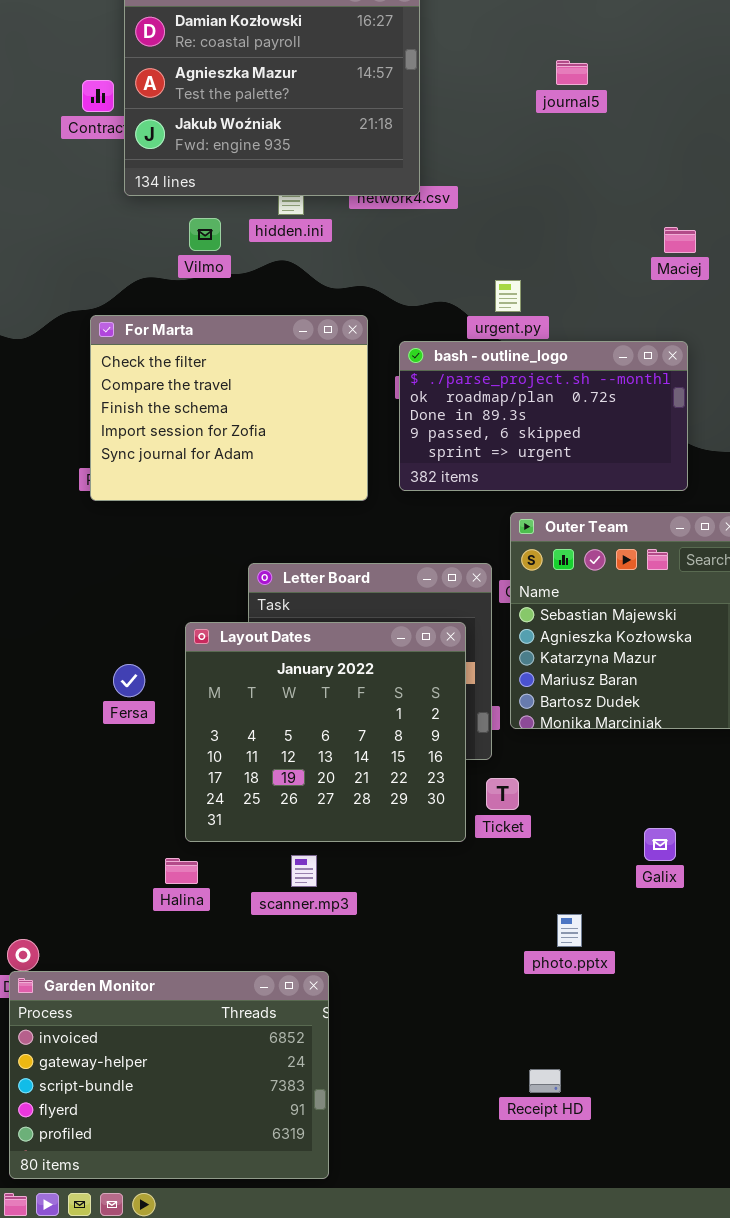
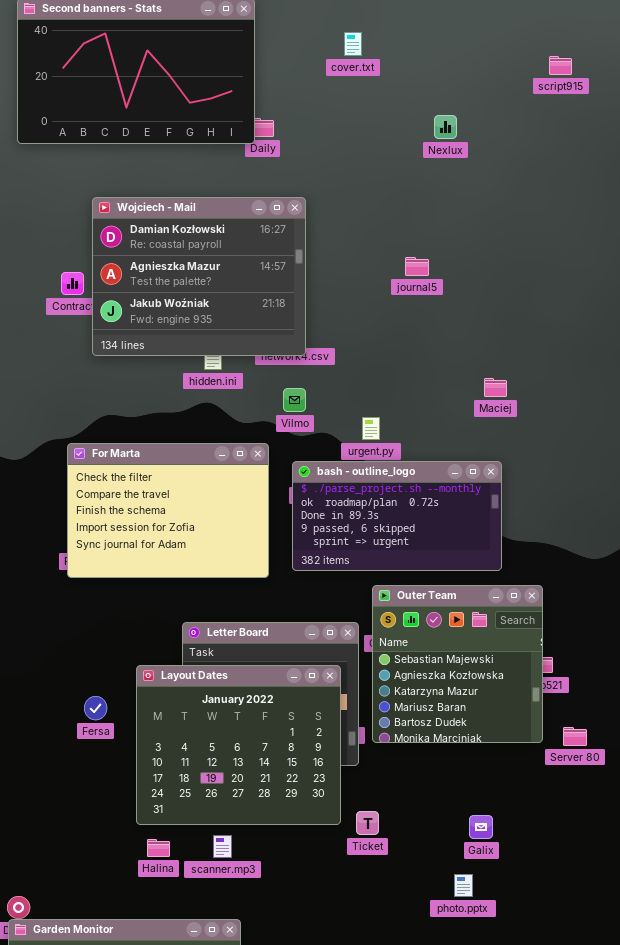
Vilmo: [189,218,221,251] -> [283,388,306,412], moved
Ticket: [486,778,519,810] -> [356,811,379,835], moved
Halina: [165,858,198,884] -> [147,839,170,857], moved
photo.pptx: [557,914,582,947] -> [454,874,473,897], moved

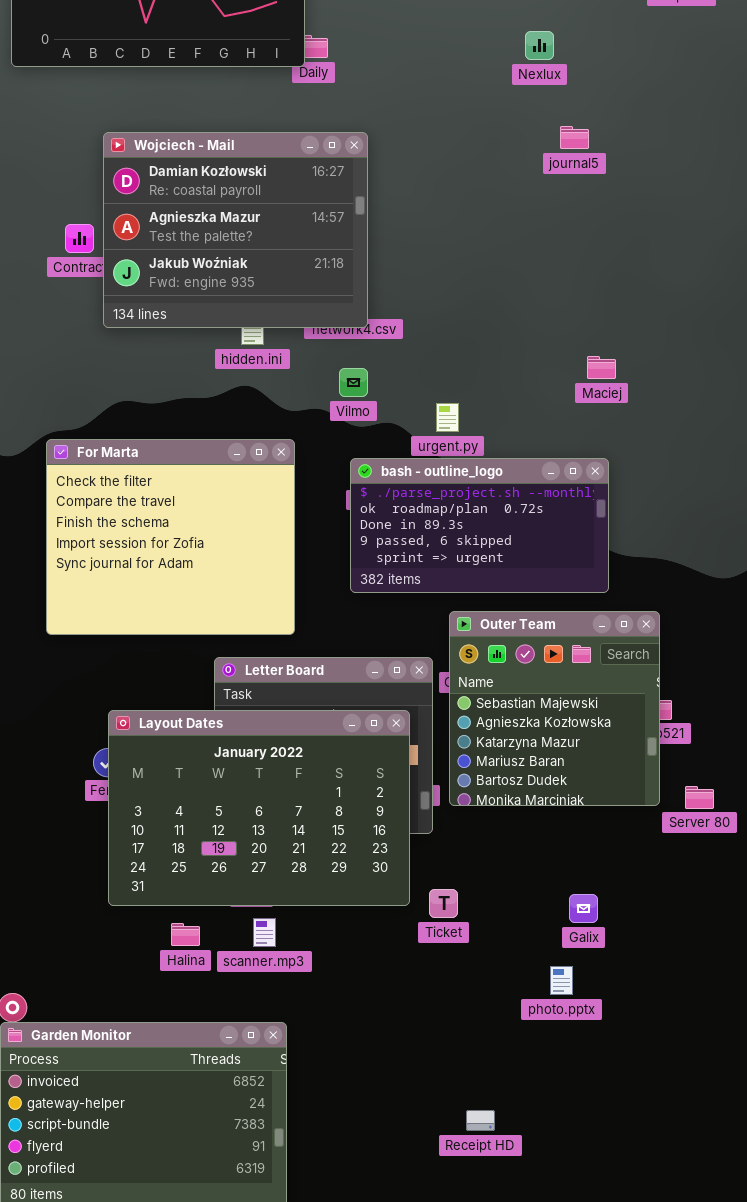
journal5: [405,257,429,276] -> [560,126,589,149], moved
For Marta: [67,443,269,578] -> [46,439,295,635], moved, resized
Layout Dates: [136,665,341,825] -> [108,710,410,906], resized

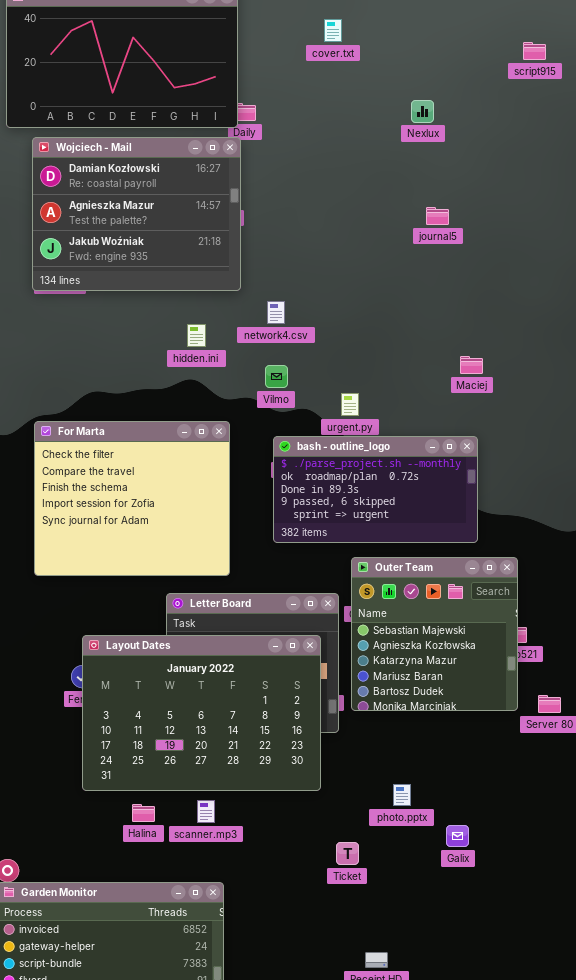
journal5: [560,126,589,149] -> [426,207,449,225], moved
Wojciech - Mail: [103,132,368,328] -> [32,137,241,291], moved
Ticket: [429,889,458,918] -> [336,842,359,865], moved
Galix: [569,894,598,923] -> [446,825,469,847], moved
photo.pptx: [550,966,573,995] -> [393,784,411,806], moved

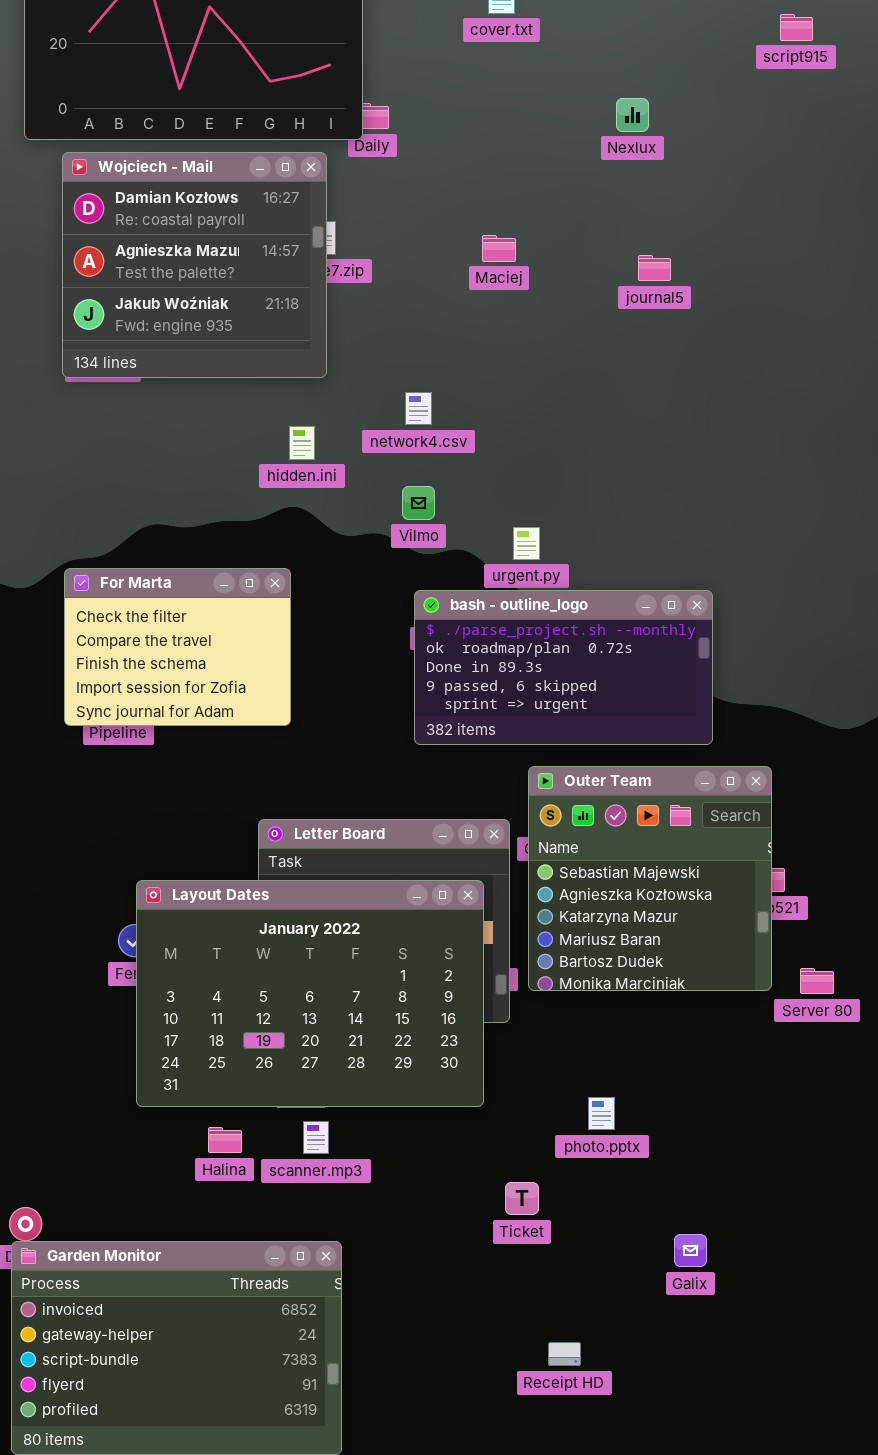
Wojciech - Mail: [32,137,241,291] -> [62,152,327,378], resized
Maciej: [460,356,483,374] -> [482,235,516,262], moved
For Marta: [34,421,230,576] -> [64,568,291,726], resized
Galix: [446,825,469,847] -> [674,1234,707,1267], moved

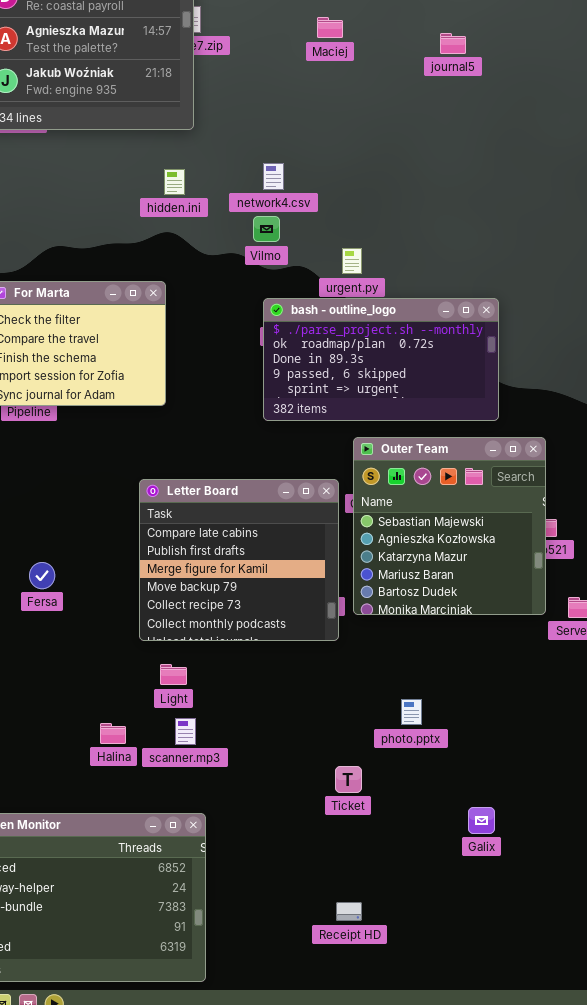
network4.csv: [405,392,432,425] -> [263,163,284,190], moved
Layout Dates: [136,880,484,1107] -> none, closed
Receipt HD: [548,1342,581,1366] -> [336,902,362,921], moved

